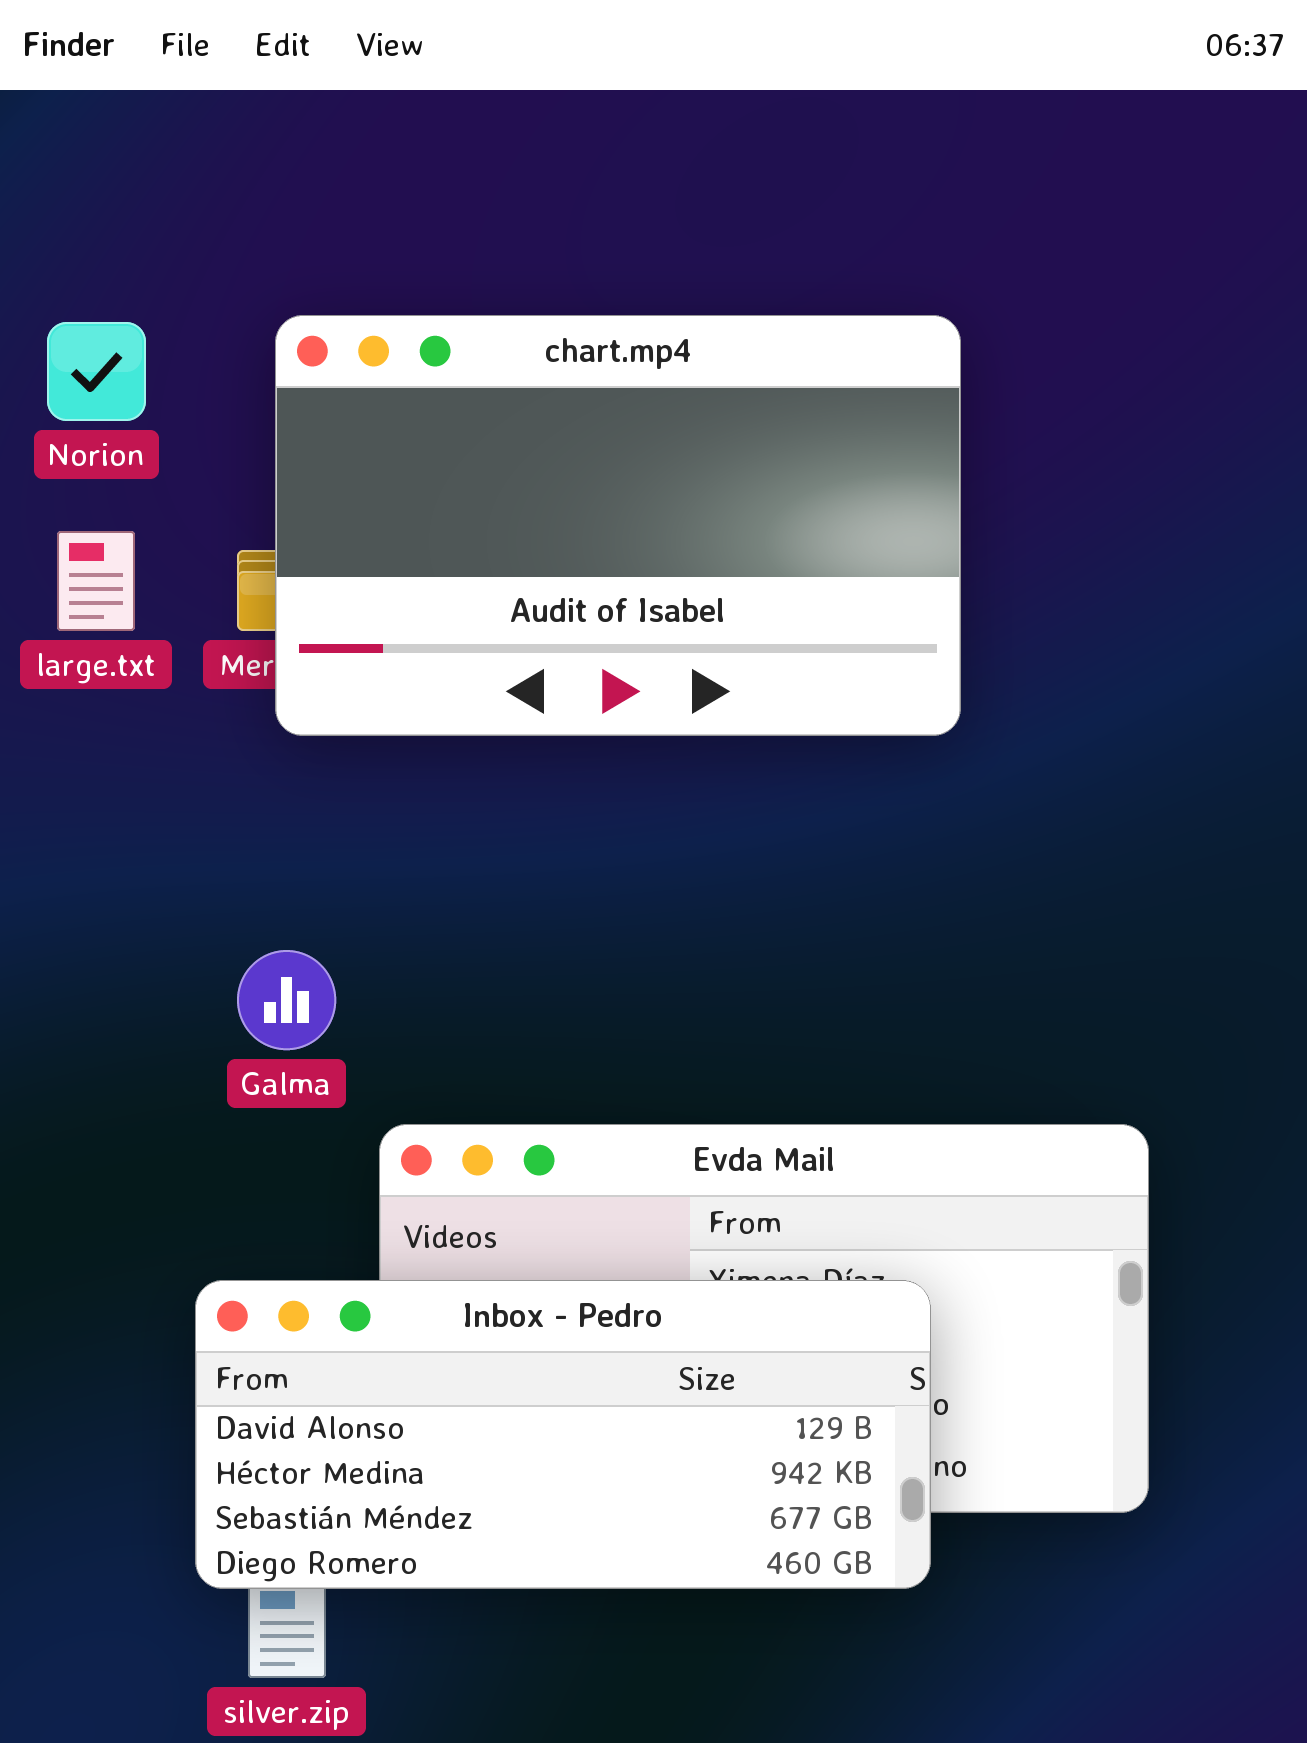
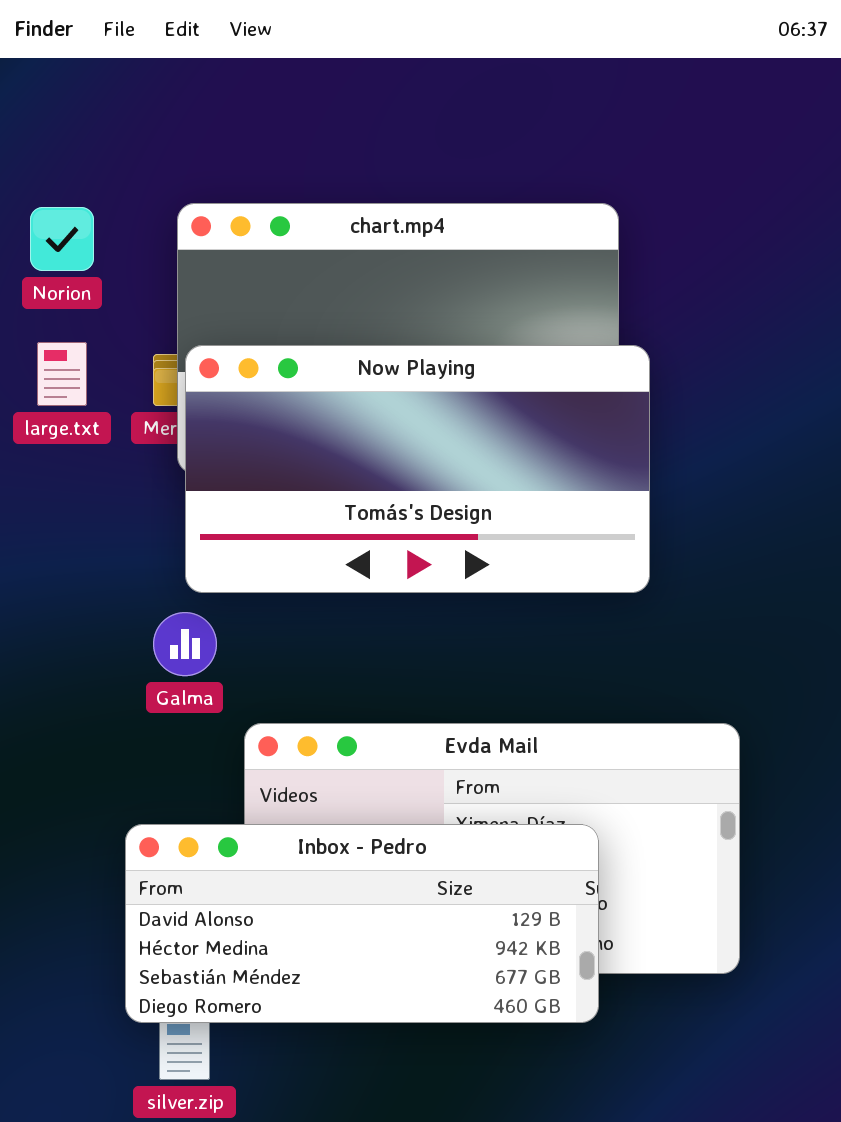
Now Playing: none -> [185,345,650,593], opened

